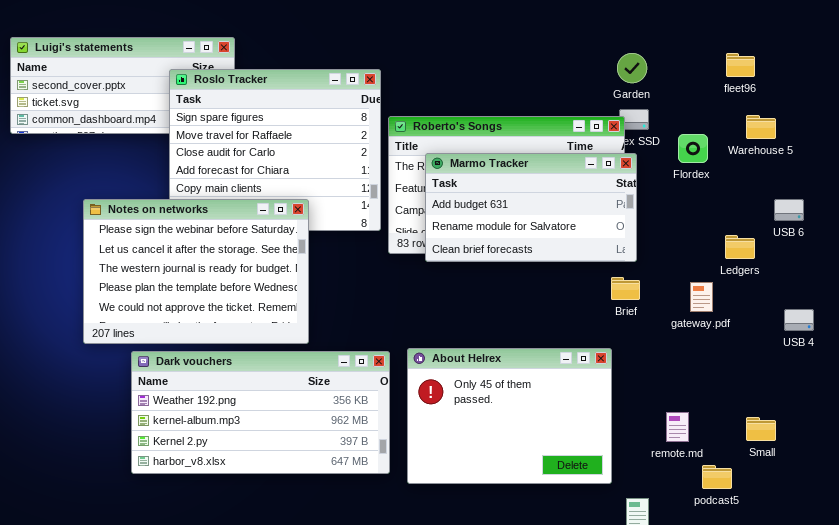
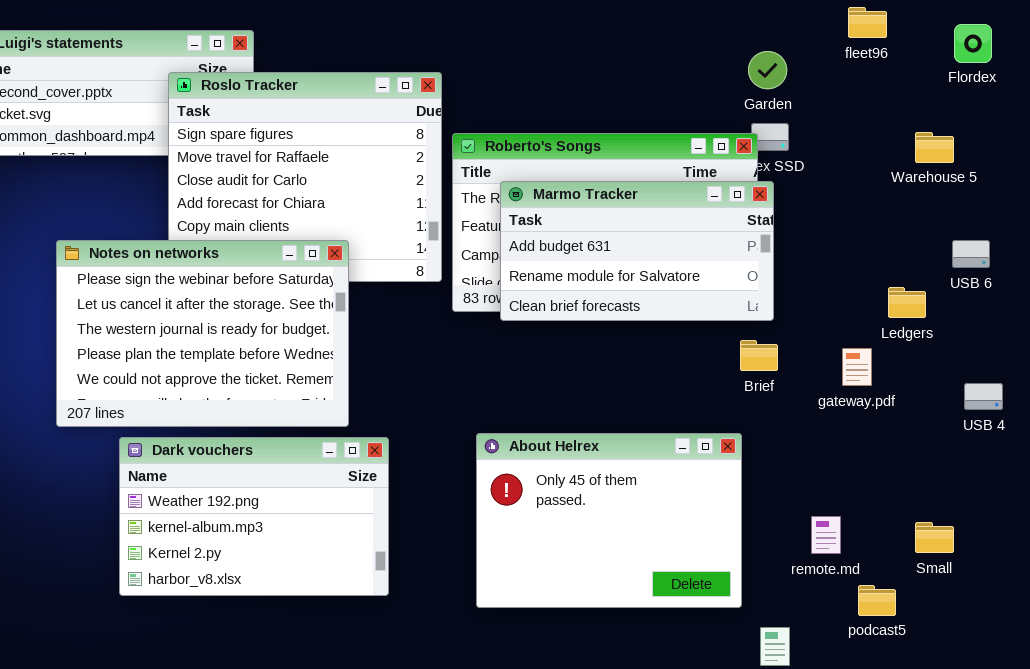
fleet96: [726,53,755,77] -> [848,7,887,38], moved
Flordex: [678,134,708,163] -> [954,24,992,63], moved
Dark vouchers: [131,351,390,474] -> [119,437,389,596], resized

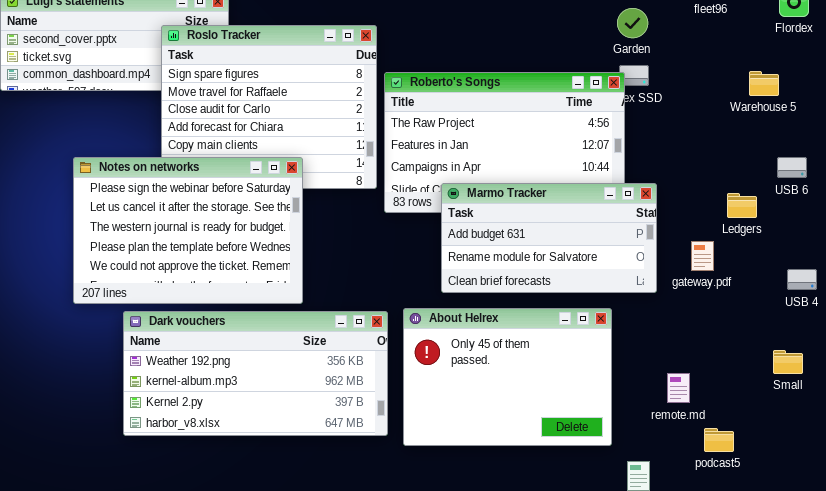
Marmo Tracker: [500,181,774,321] -> [441,183,657,293], moved
Dark vouchers: [119,437,389,596] -> [123,311,388,436], resized
Small: [915,522,954,553] -> [773,350,803,374], moved

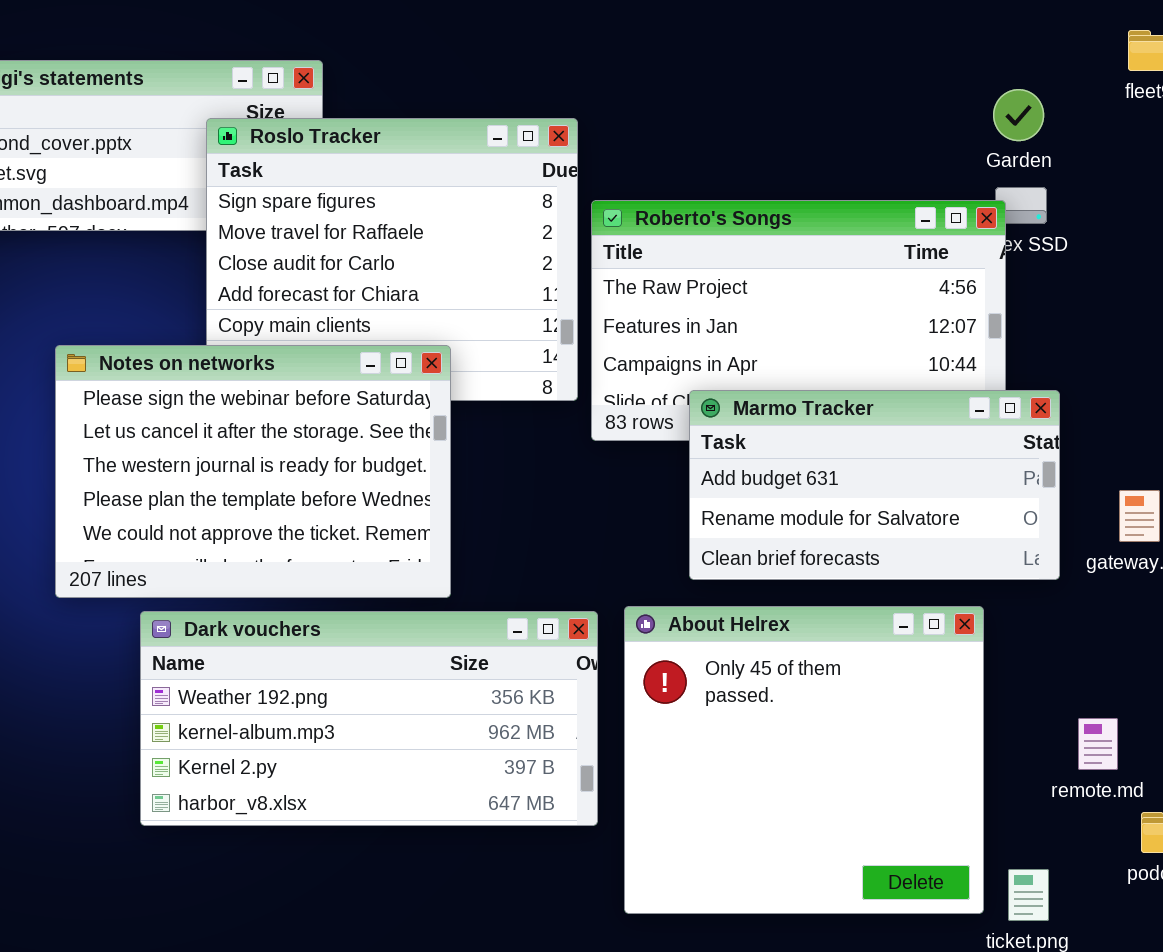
About Helrex: [403,308,612,446] -> [624,606,984,914], resized

